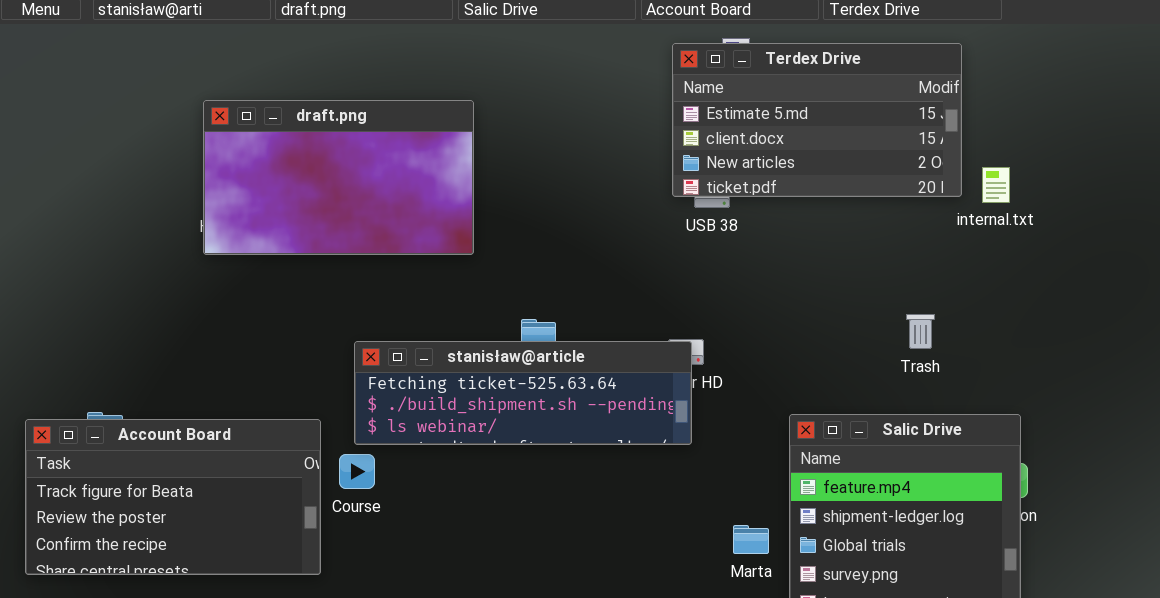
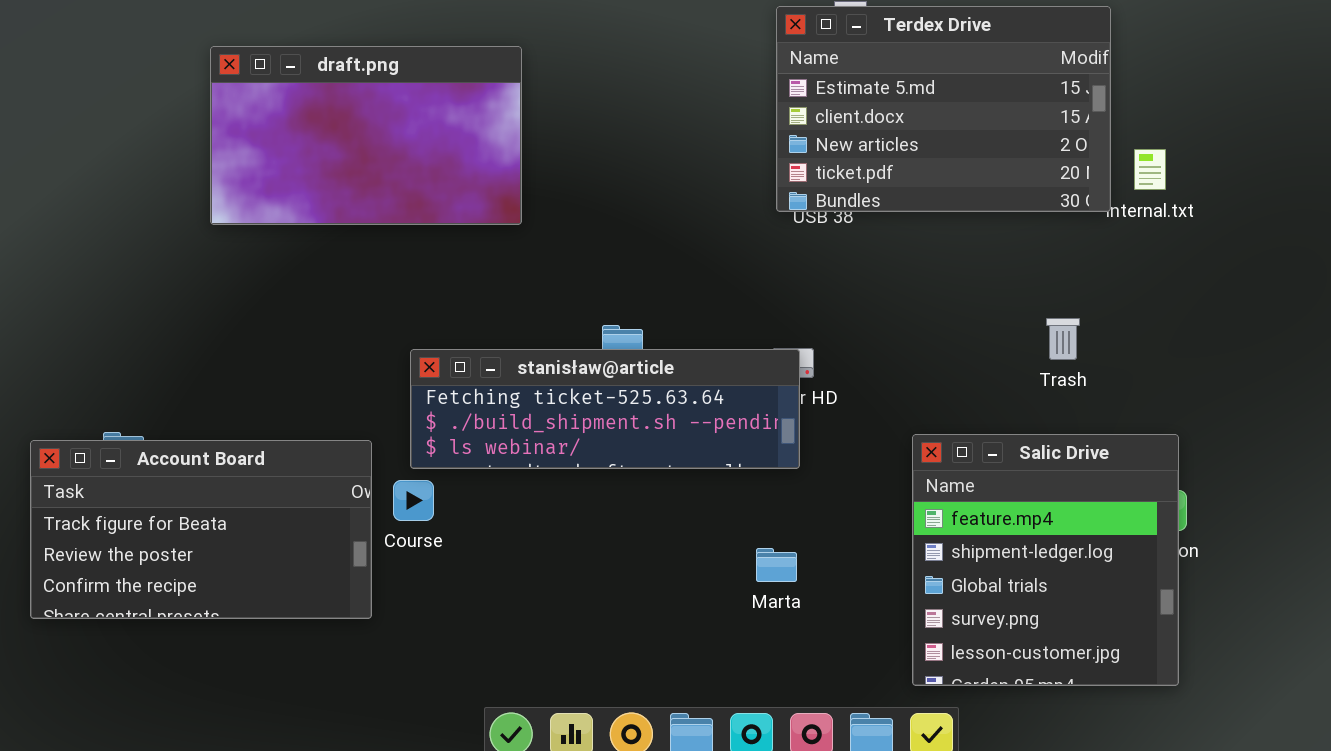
Terdex Drive: [672,43,962,197] -> [776,6,1111,212], resized
draft.png: [203,100,474,255] -> [210,46,522,225], moved
Marta: [733,525,769,554] -> [756,548,797,582], moved

